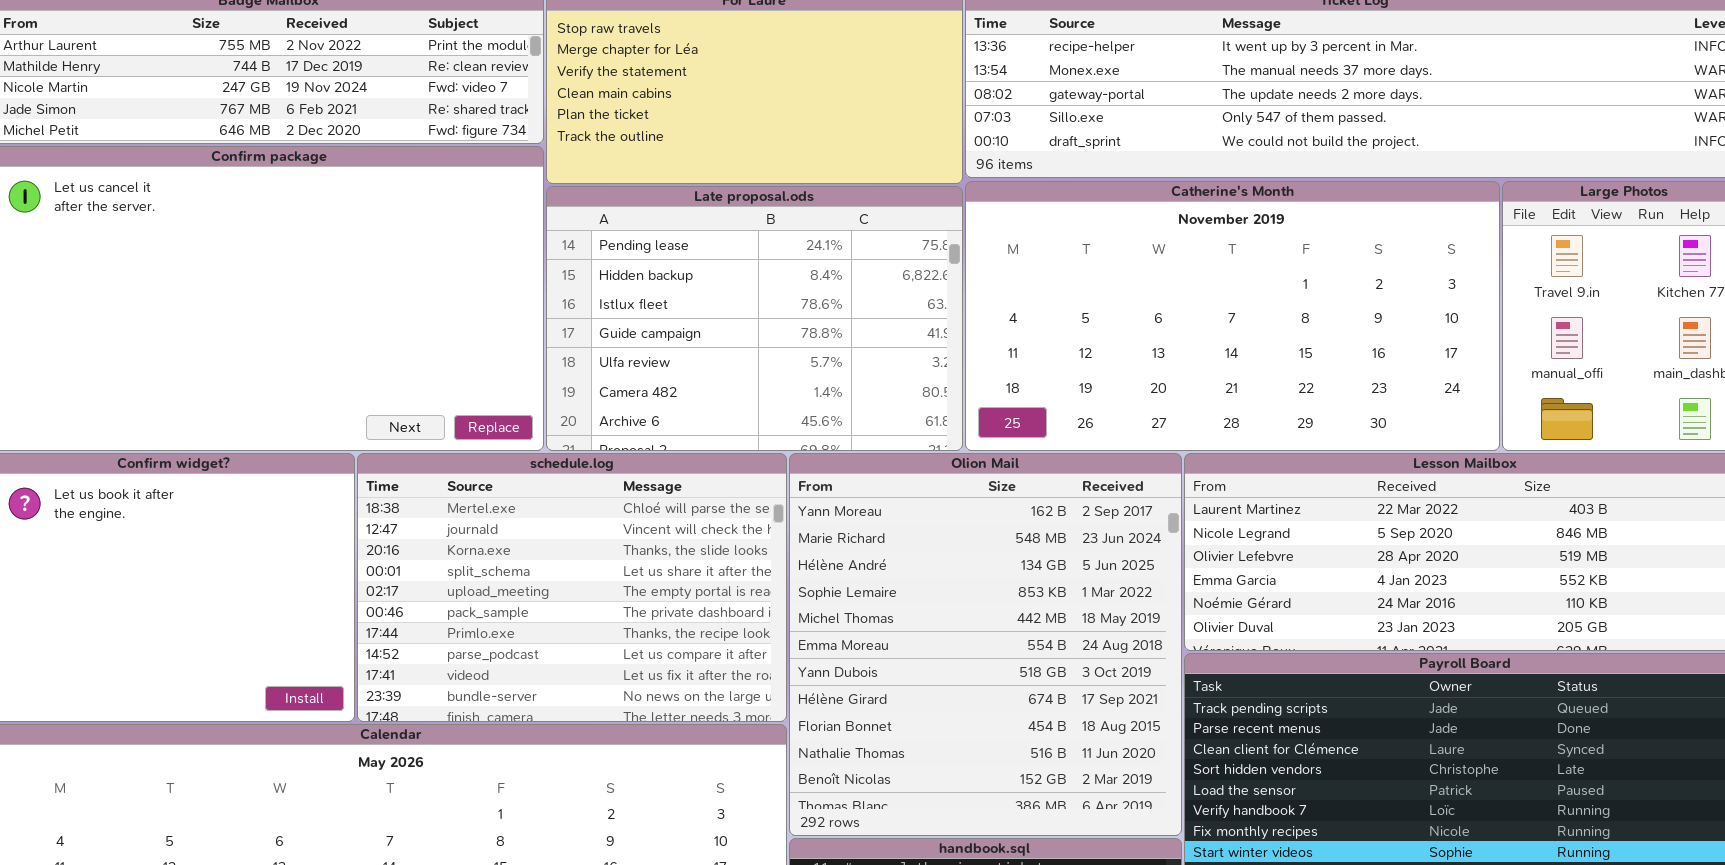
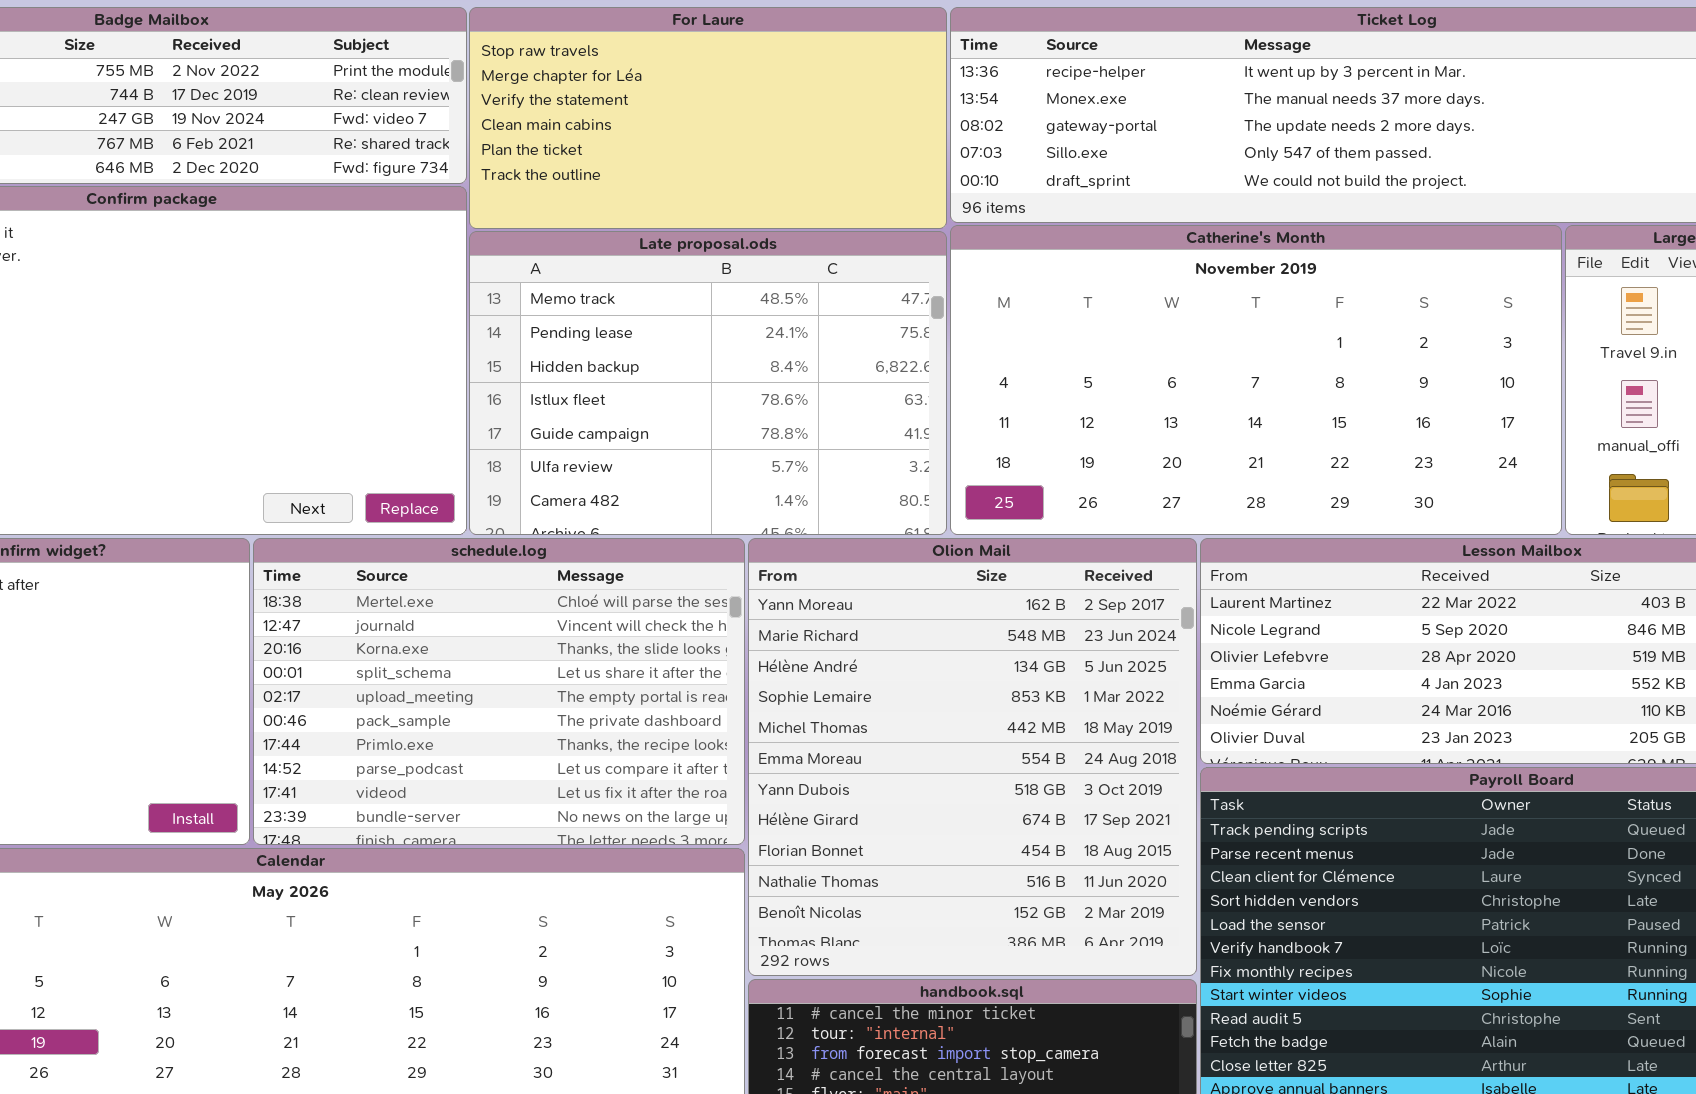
Late proposal.ods: [546,186,963,451] -> [469,231,947,535], scrolled up 1 row

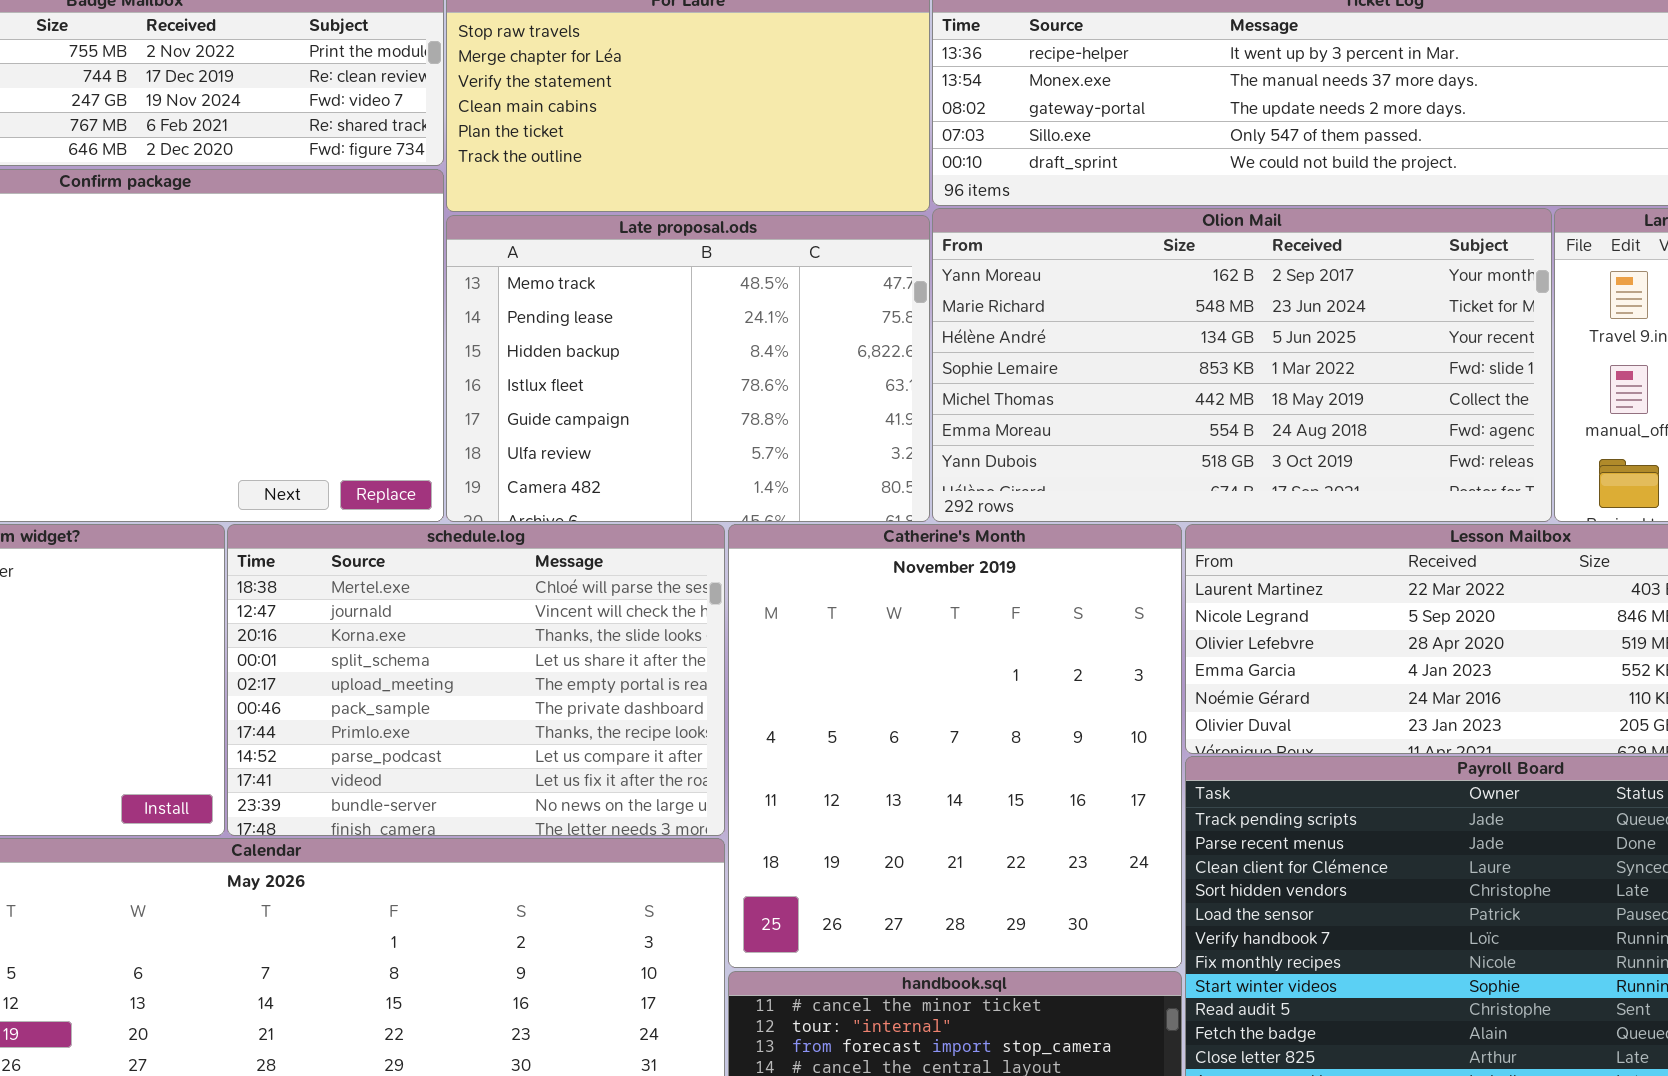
Catherine's Month: [950,225,1562,535] -> [728,524,1182,968], moved, resized
Olion Mail: [748,538,1197,976] -> [932,208,1552,522], moved, resized

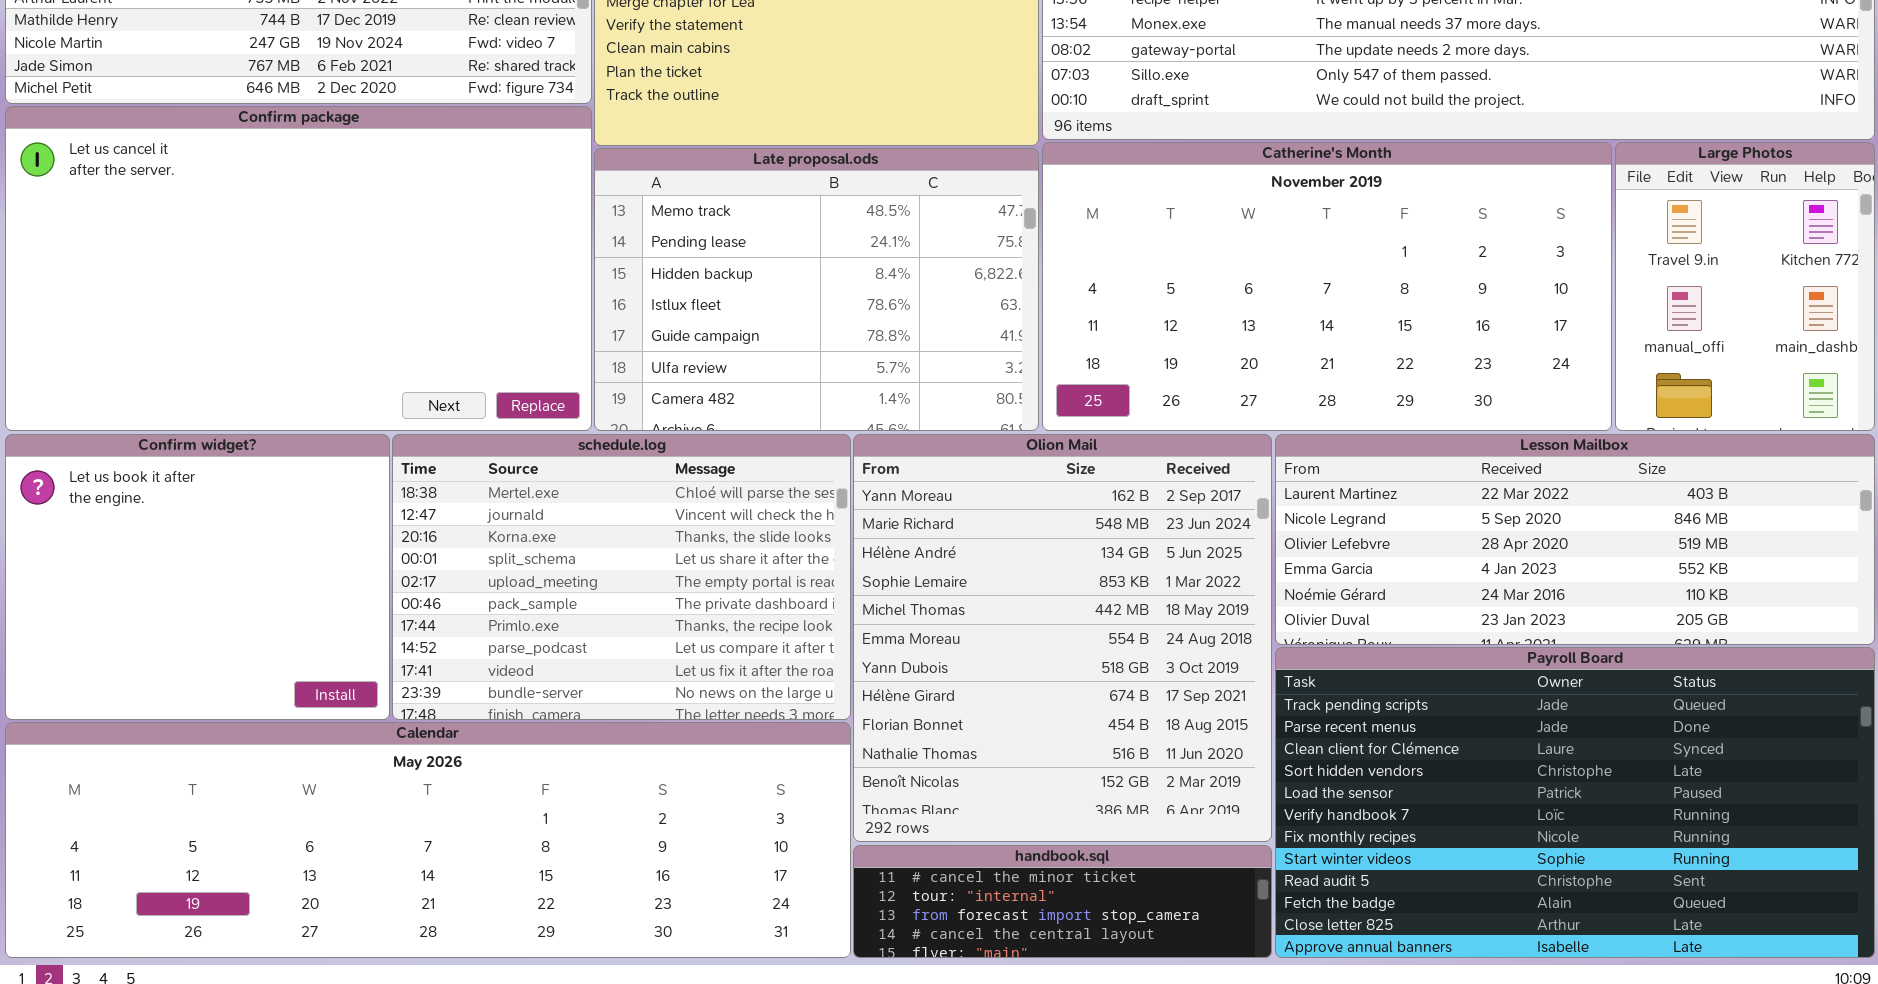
Olion Mail: [932,208,1552,522] -> [853,434,1272,842], moved, resized
Catherine's Month: [728,524,1182,968] -> [1042,142,1612,431], moved, resized

